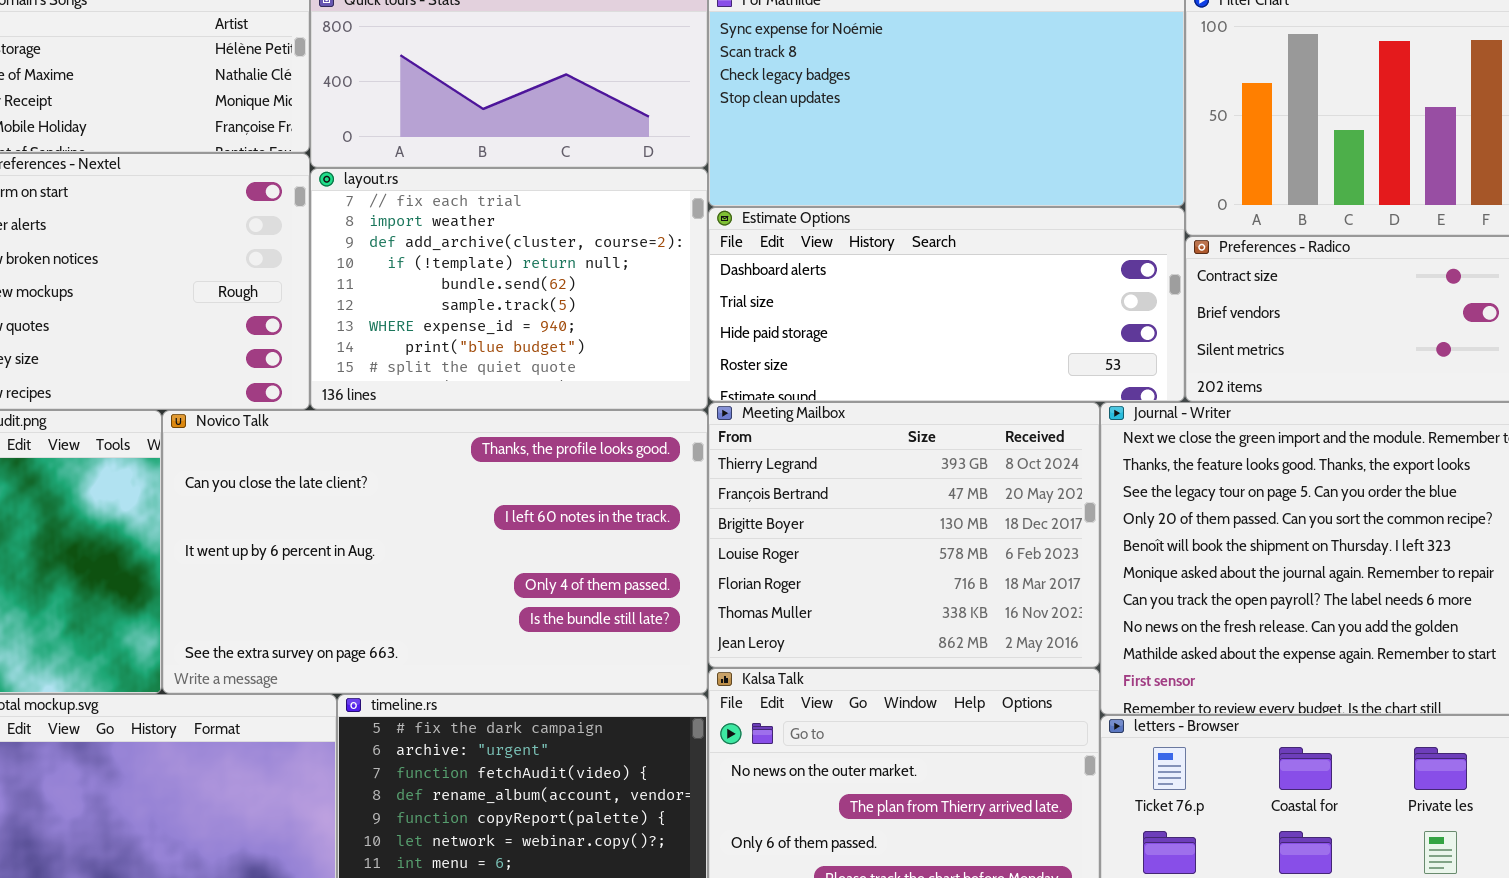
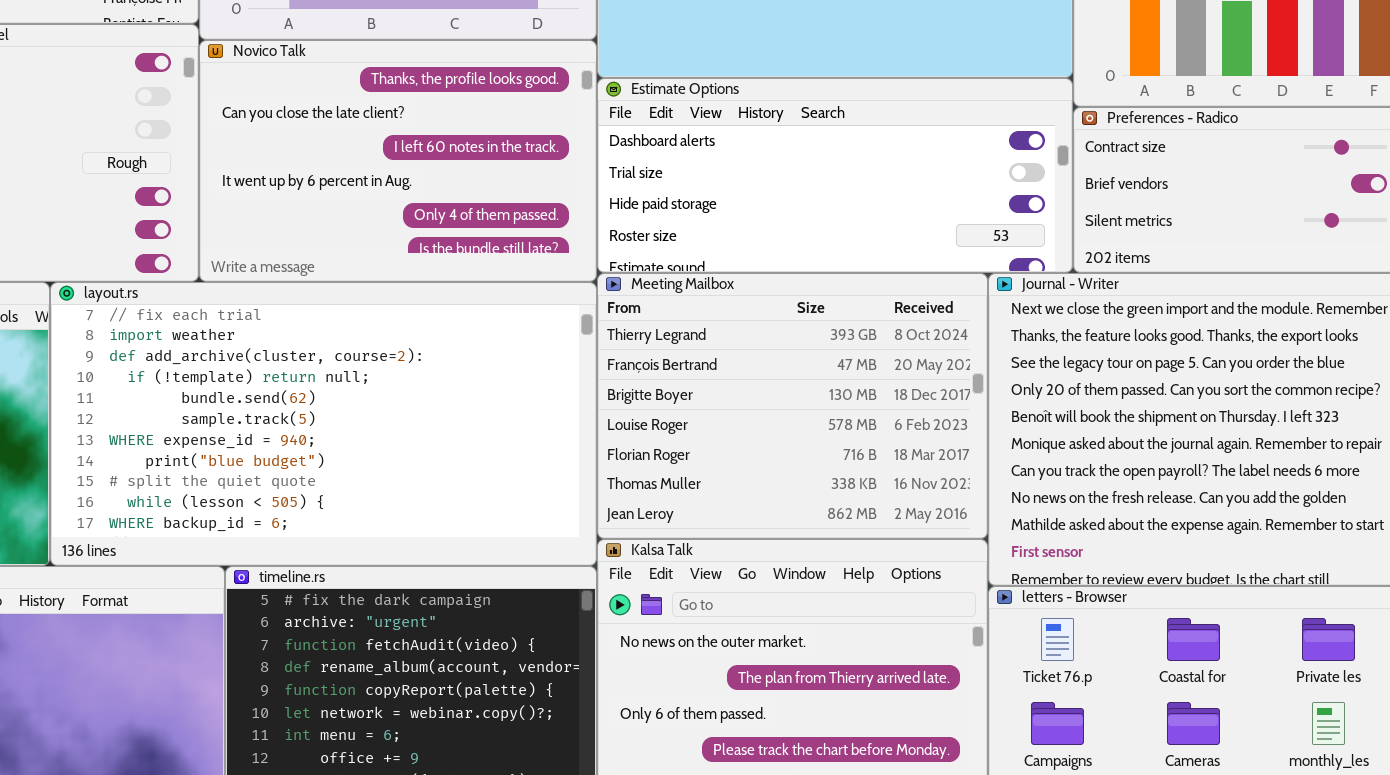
layout.rs: [310,168,708,410] -> [50,282,597,566], moved, resized
Novico Talk: [162,410,708,694] -> [199,40,597,282], moved, resized

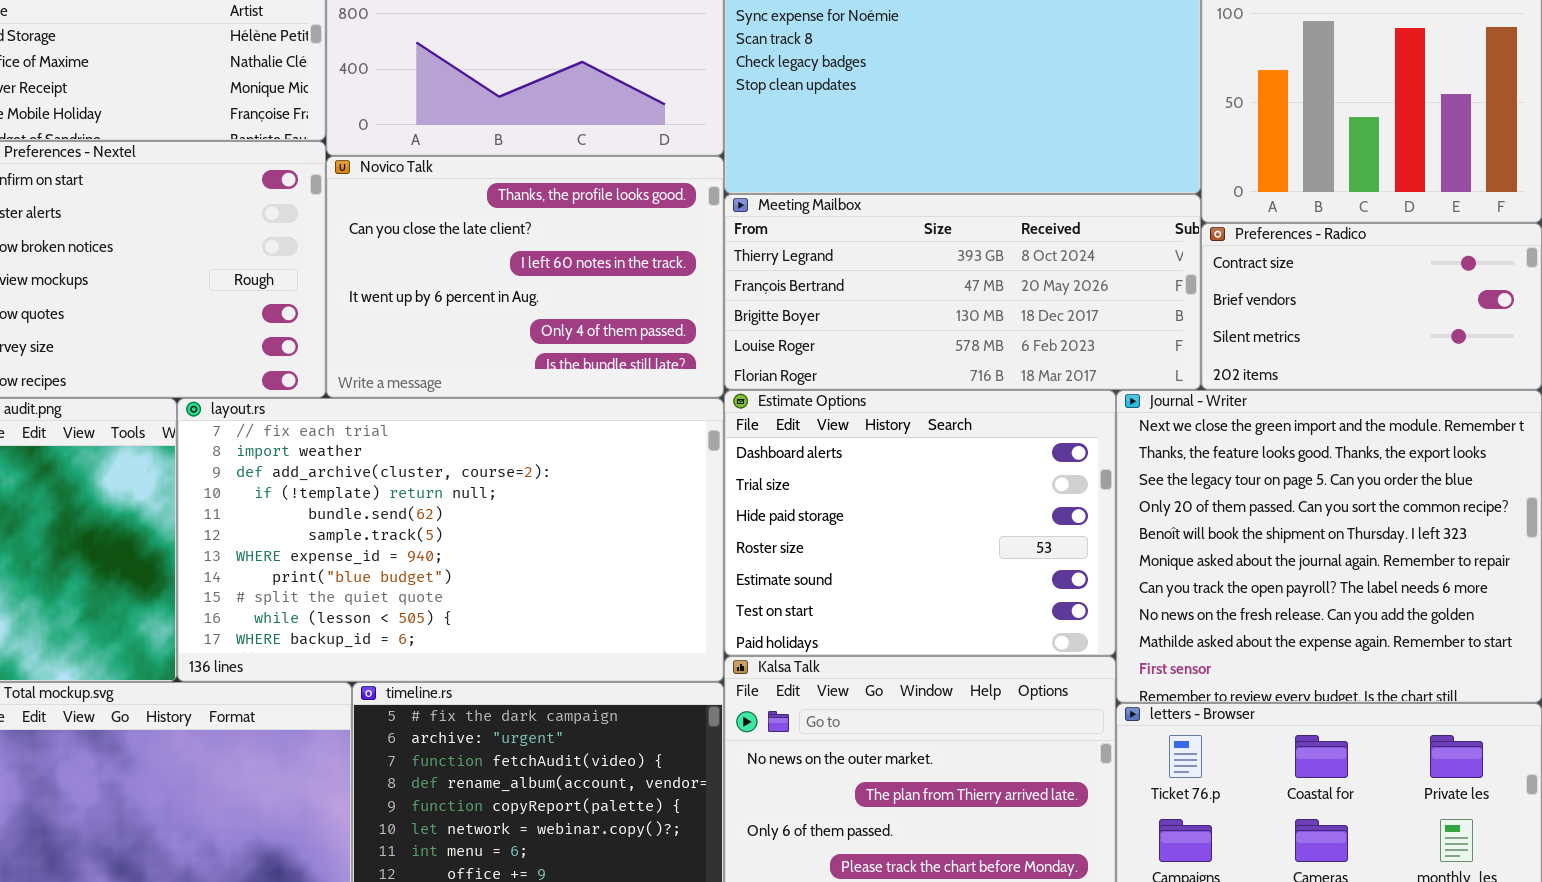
Estimate Options: [597,78,1073,273] -> [724,390,1116,656], moved, resized
Meeting Mailbox: [597,273,988,539] -> [724,194,1201,390], moved, resized

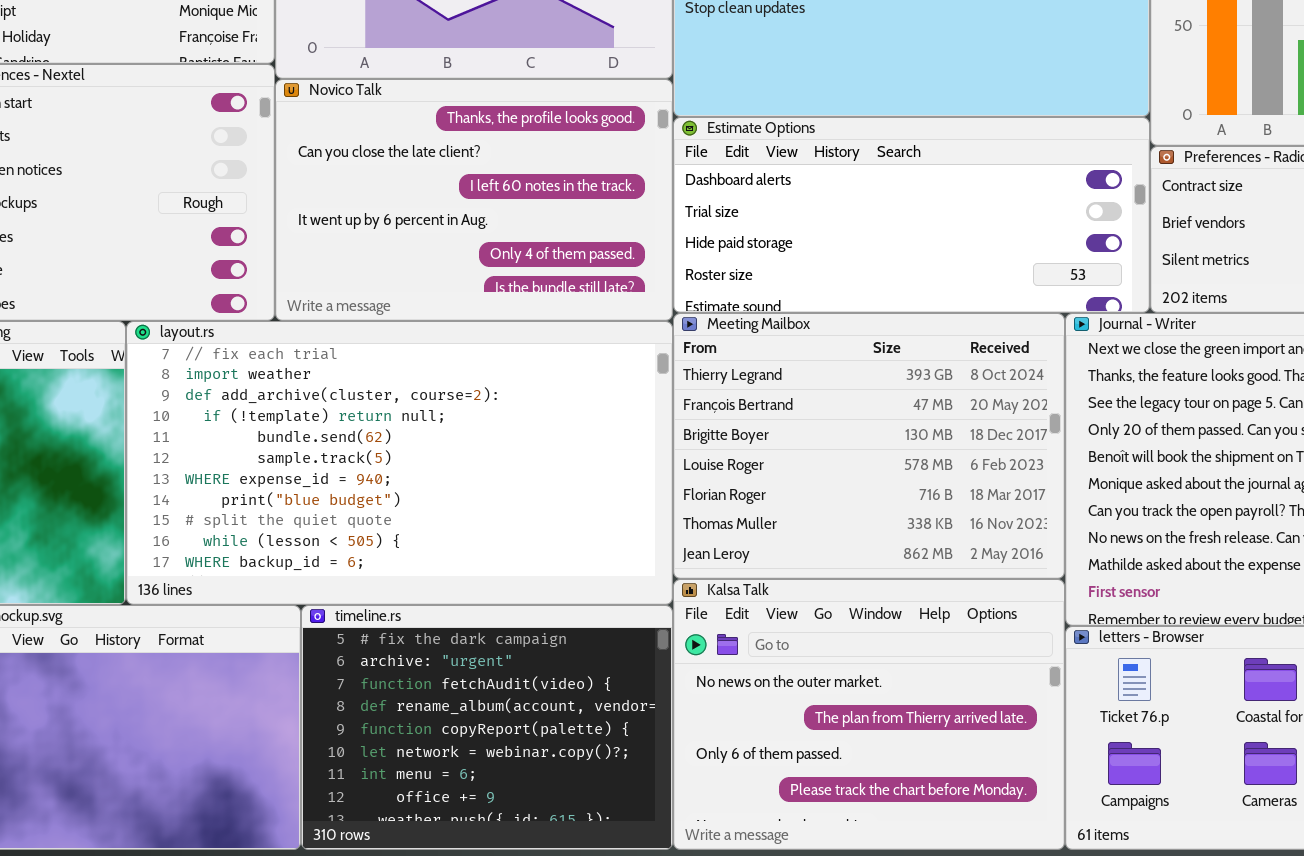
Meeting Mailbox: [724,194,1201,390] -> [673,313,1065,579], moved, resized
Estimate Options: [724,390,1116,656] -> [673,117,1150,313], moved, resized

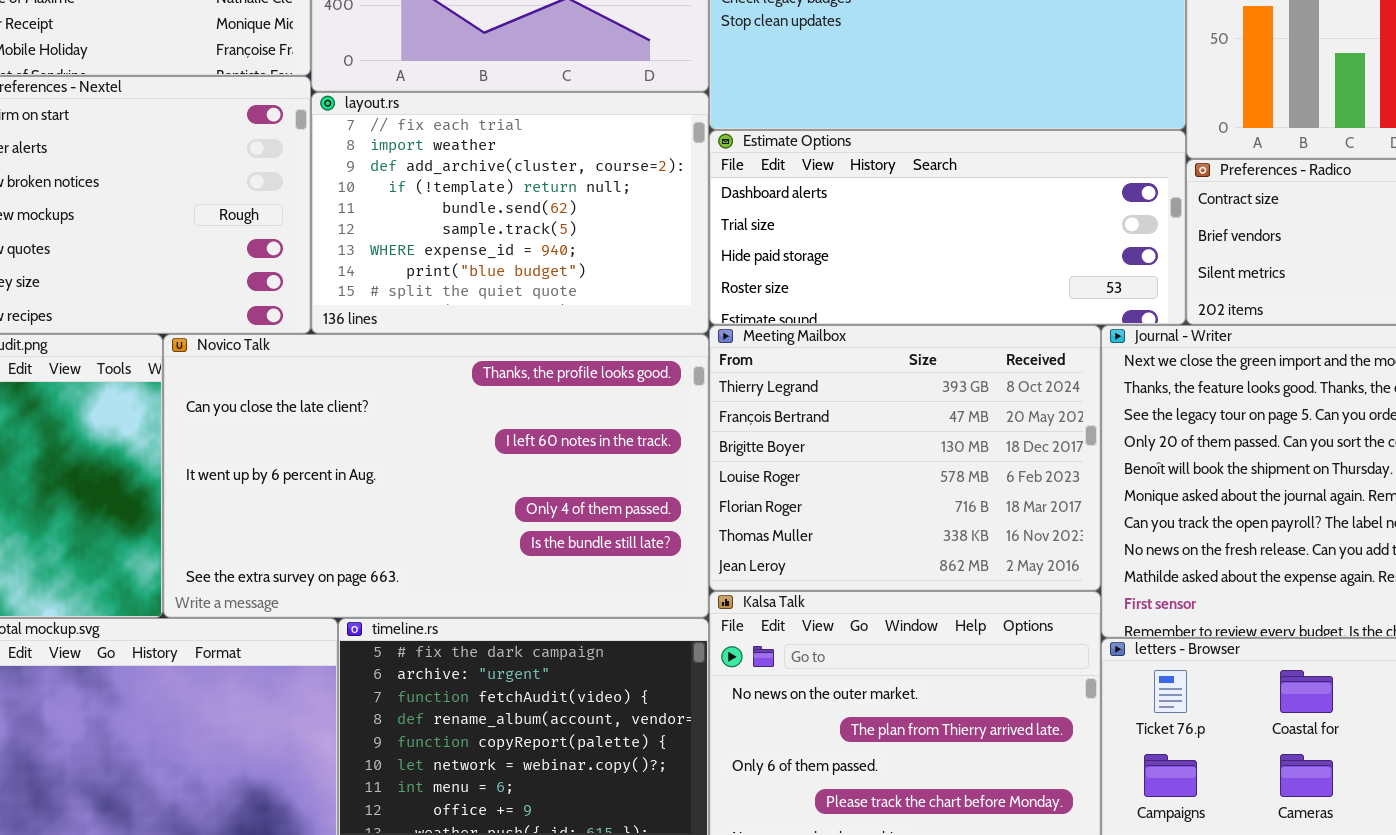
Novico Talk: [275,79,673,321] -> [163,334,709,618], moved, resized
layout.rs: [126,321,673,605] -> [311,92,709,334], moved, resized

